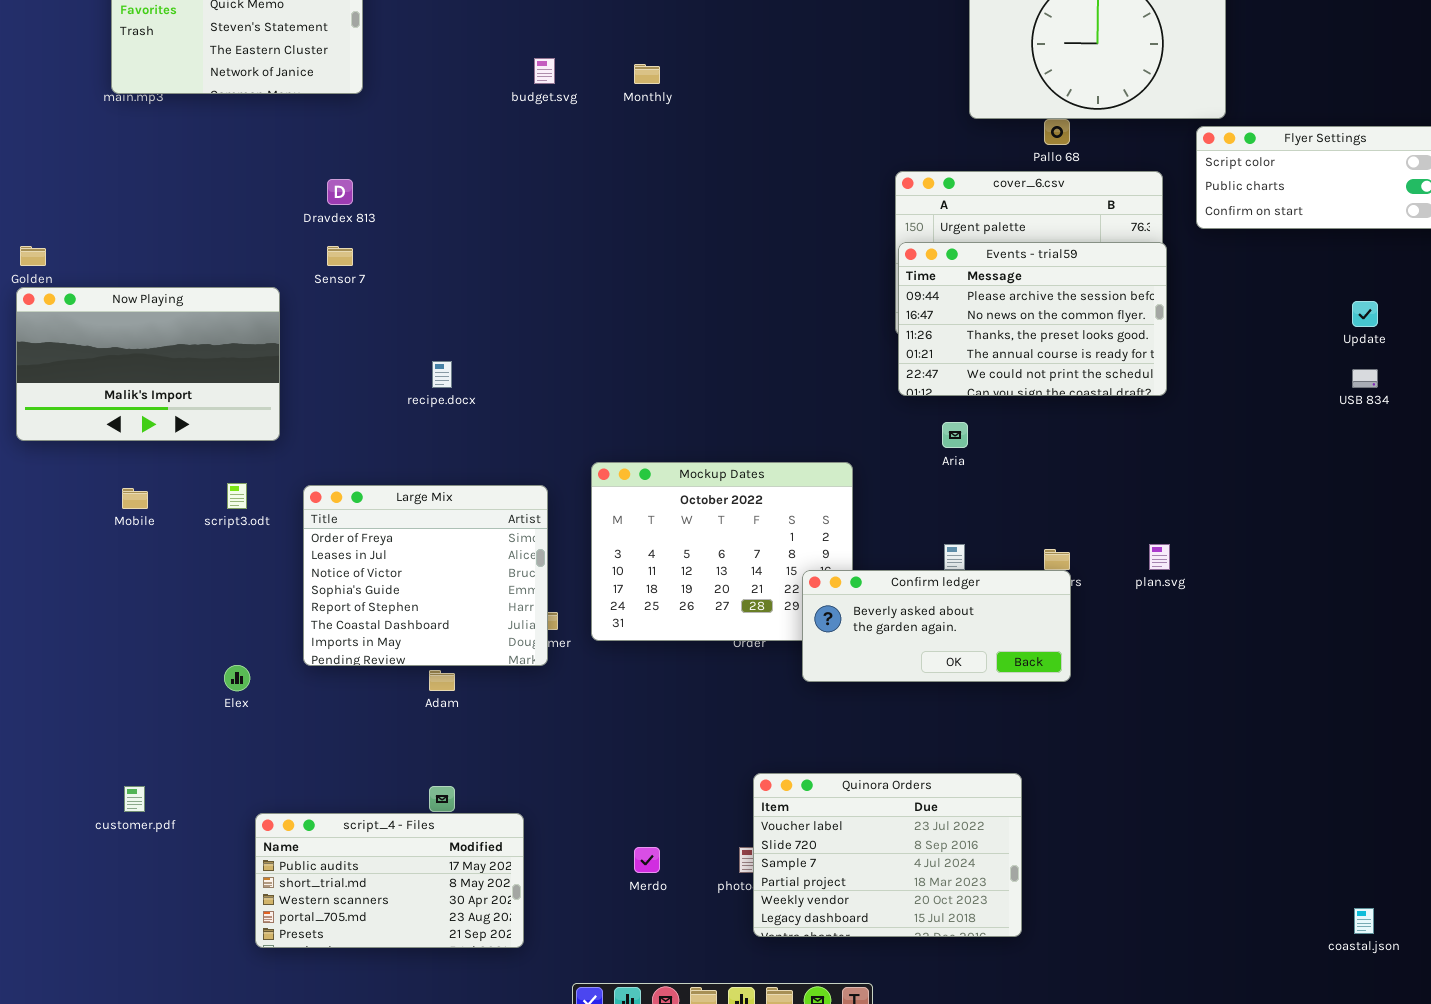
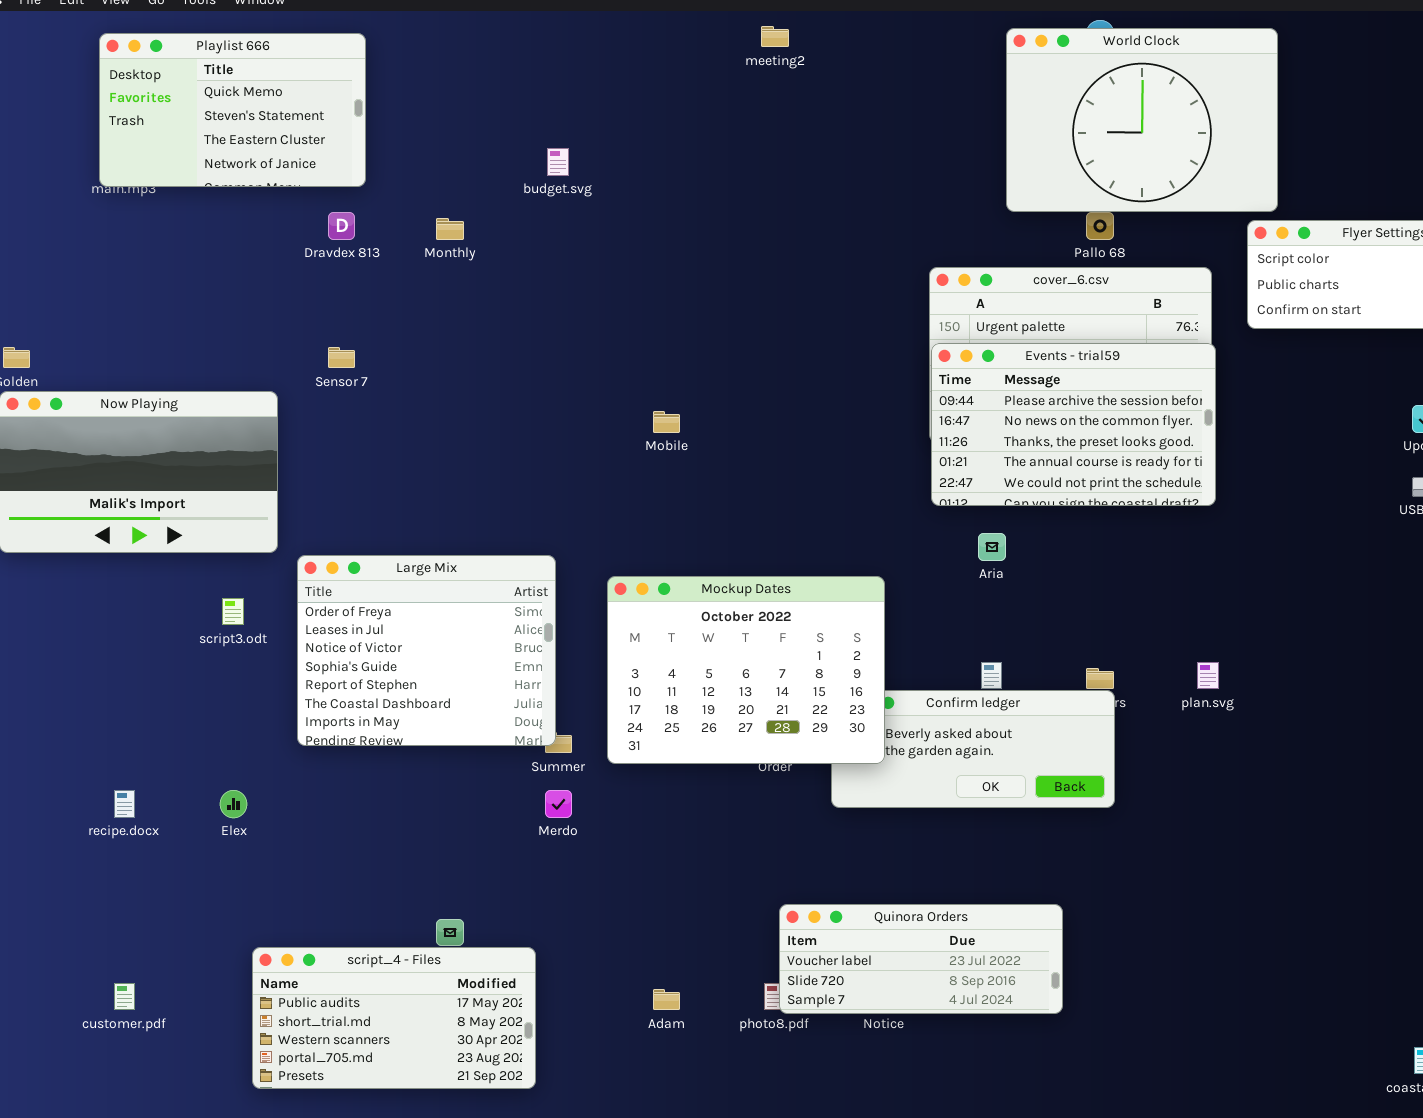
Monthly: [634,64,660,84] -> [436,218,464,240], moved
Dravdex 813: [327,179,353,205] -> [328,212,355,240], moved
recipe.docx: [432,361,452,388] -> [114,790,135,818], moved
Mockup Dates: [591,462,853,641] -> [607,576,885,764], raised
Large Mix: [303,485,548,666] -> [297,555,556,746], moved
Mobile: [122,488,148,509] -> [653,411,680,433], moved
Adam: [429,670,455,691] -> [653,989,680,1010], moved
Quinora Orders: [753,773,1022,937] -> [779,904,1063,1014], resized
customer.pdf: [124,786,145,812] -> [114,983,135,1010], moved
Merdo: [634,847,660,873] -> [545,790,572,818], moved

